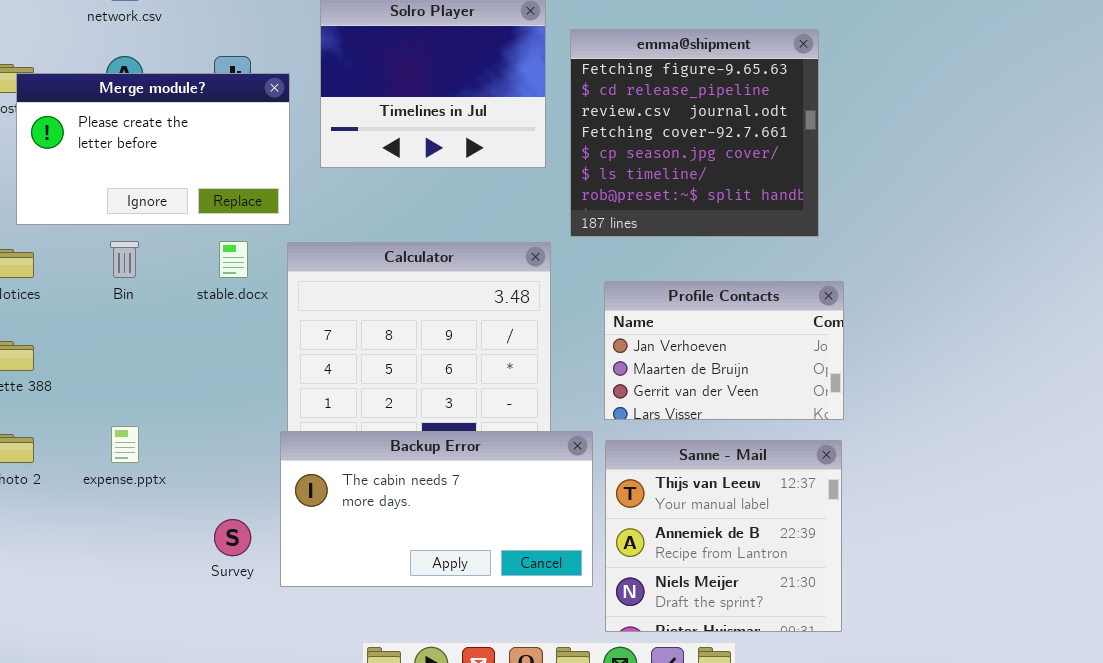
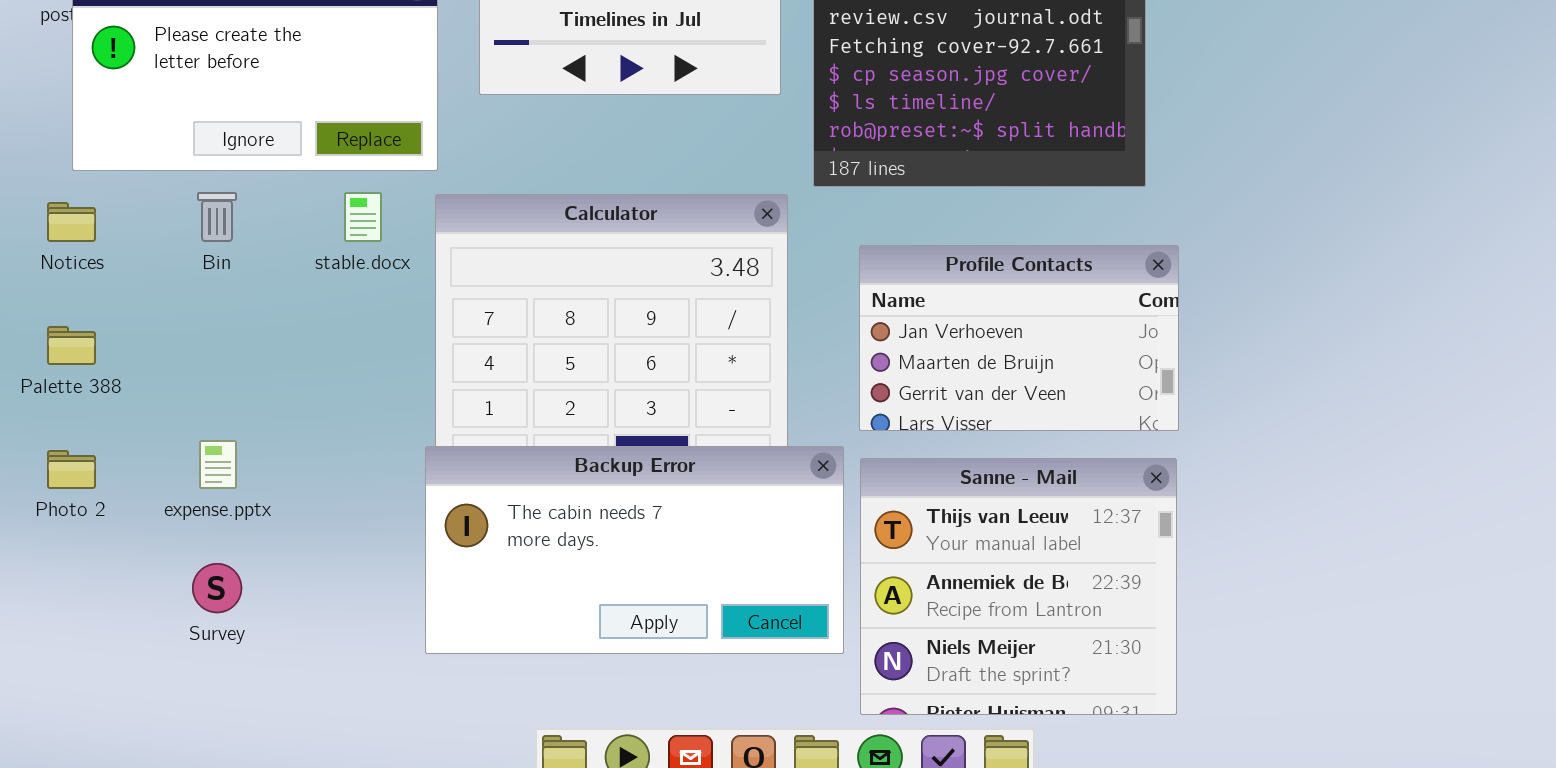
Survey: [214,519,251,556] -> [192,563,242,613], moved

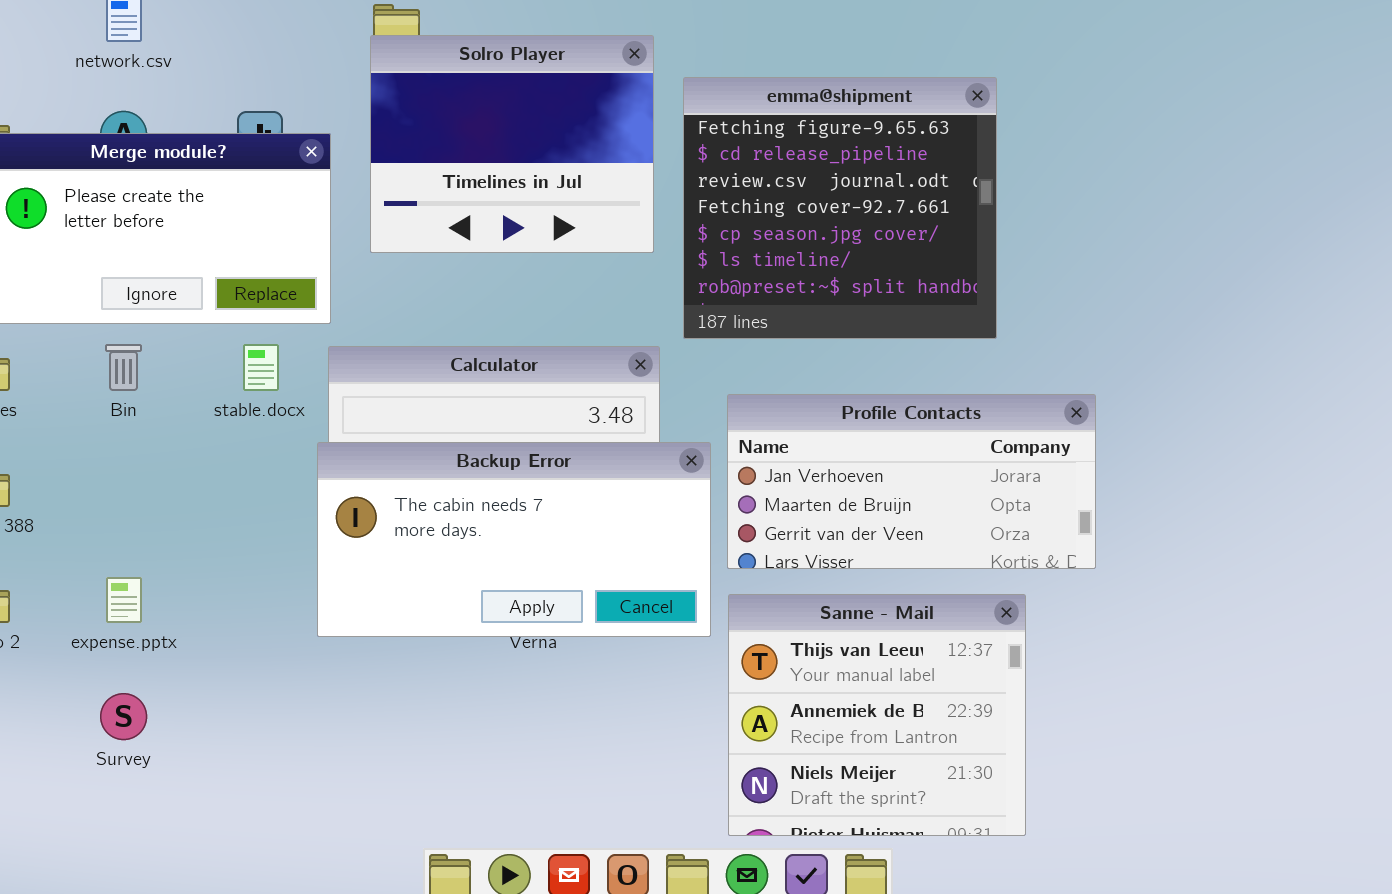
Profile Contacts: [859,245,1179,431] -> [727,394,1096,569], resized
Backup Error: [425,446,844,654] -> [317,442,711,637], moved

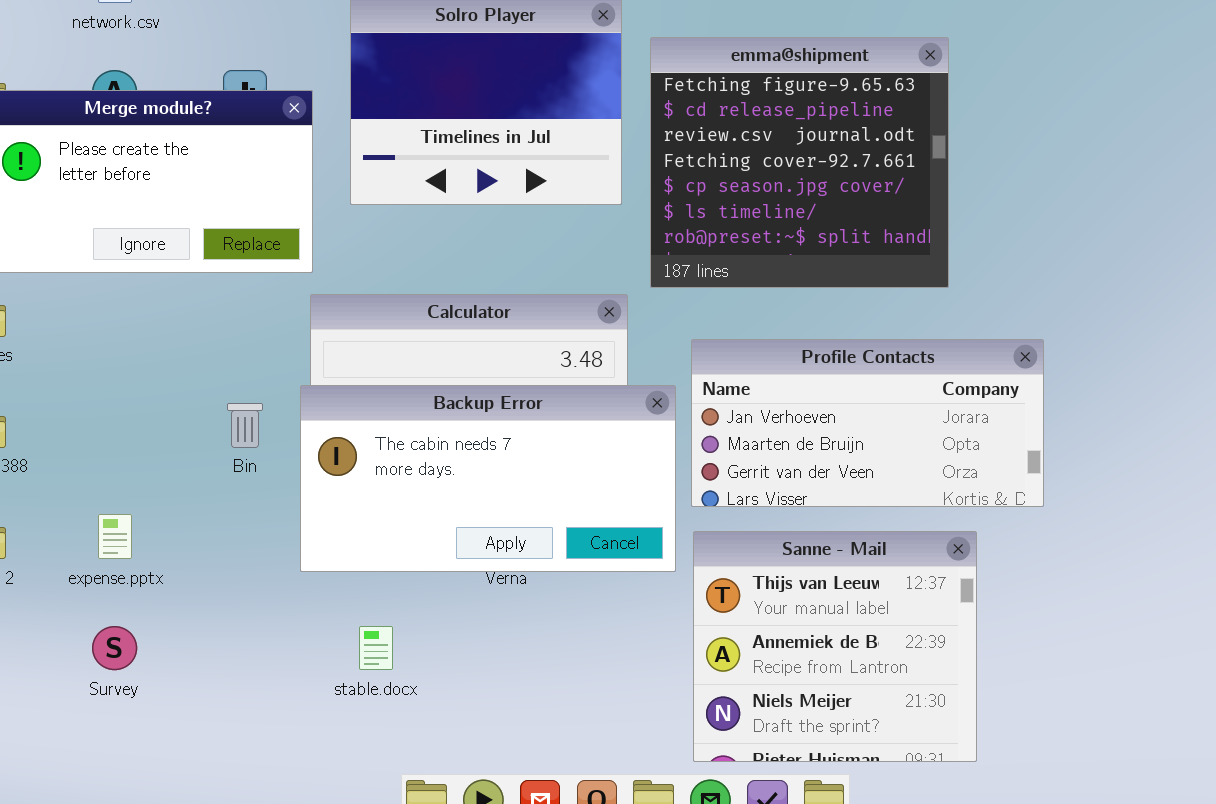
Bin: [105,344,142,391] -> [227,403,263,448], moved
stable.docx: [243,344,279,391] -> [359,626,393,670], moved

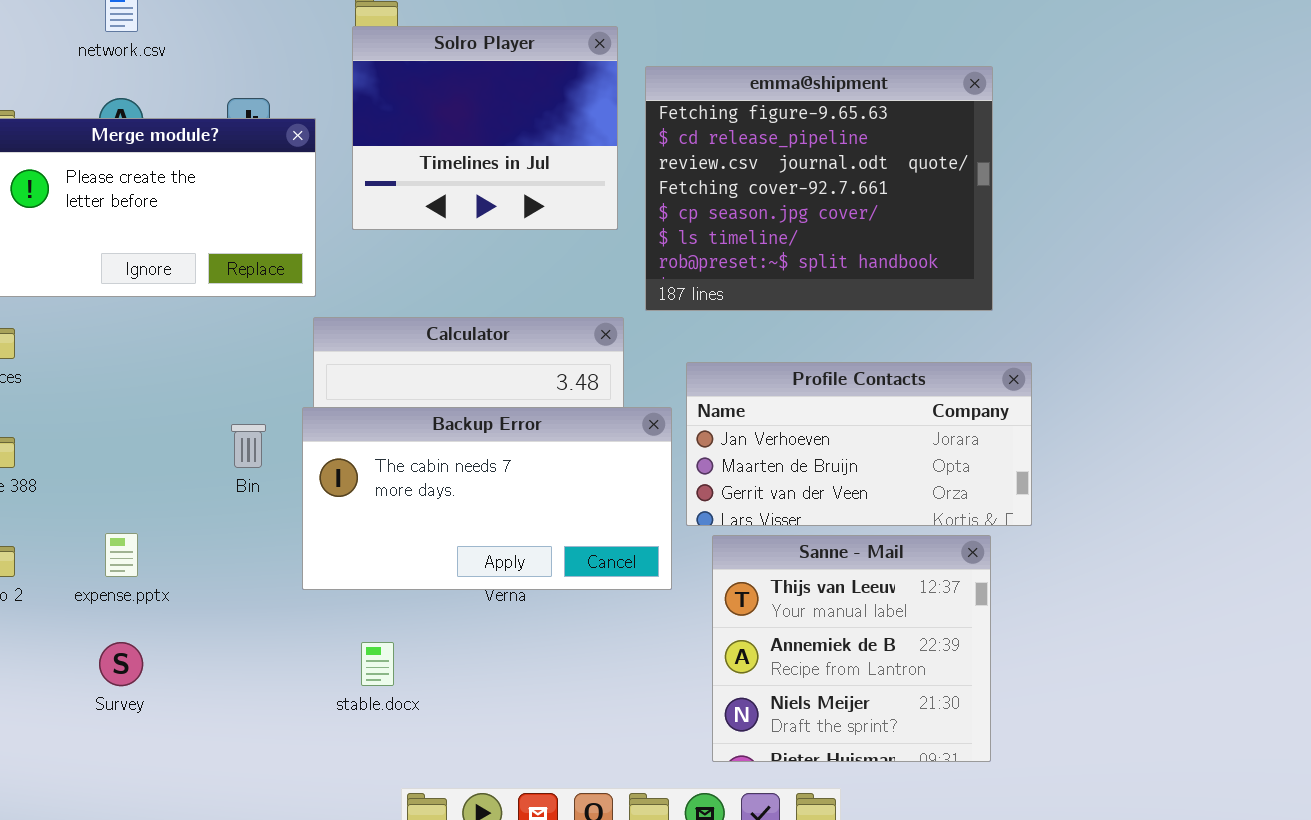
emma@shipment: [650,37,949,288] -> [645,66,993,311], resized
Sanne - Mail: [693,531,977,762] -> [712,535,991,762], moved

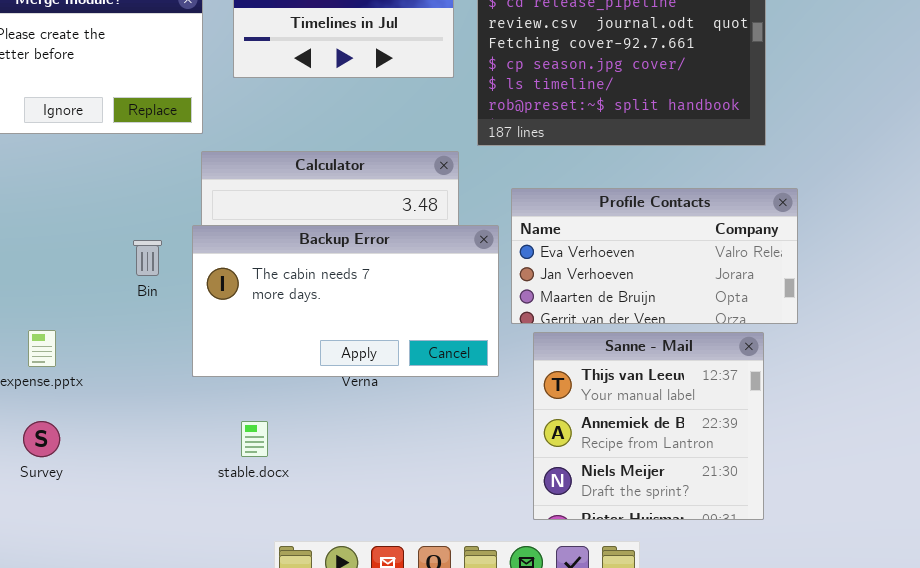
Profile Contacts: [686,362,1032,526] -> [511,188,798,324], scrolled up 1 row

